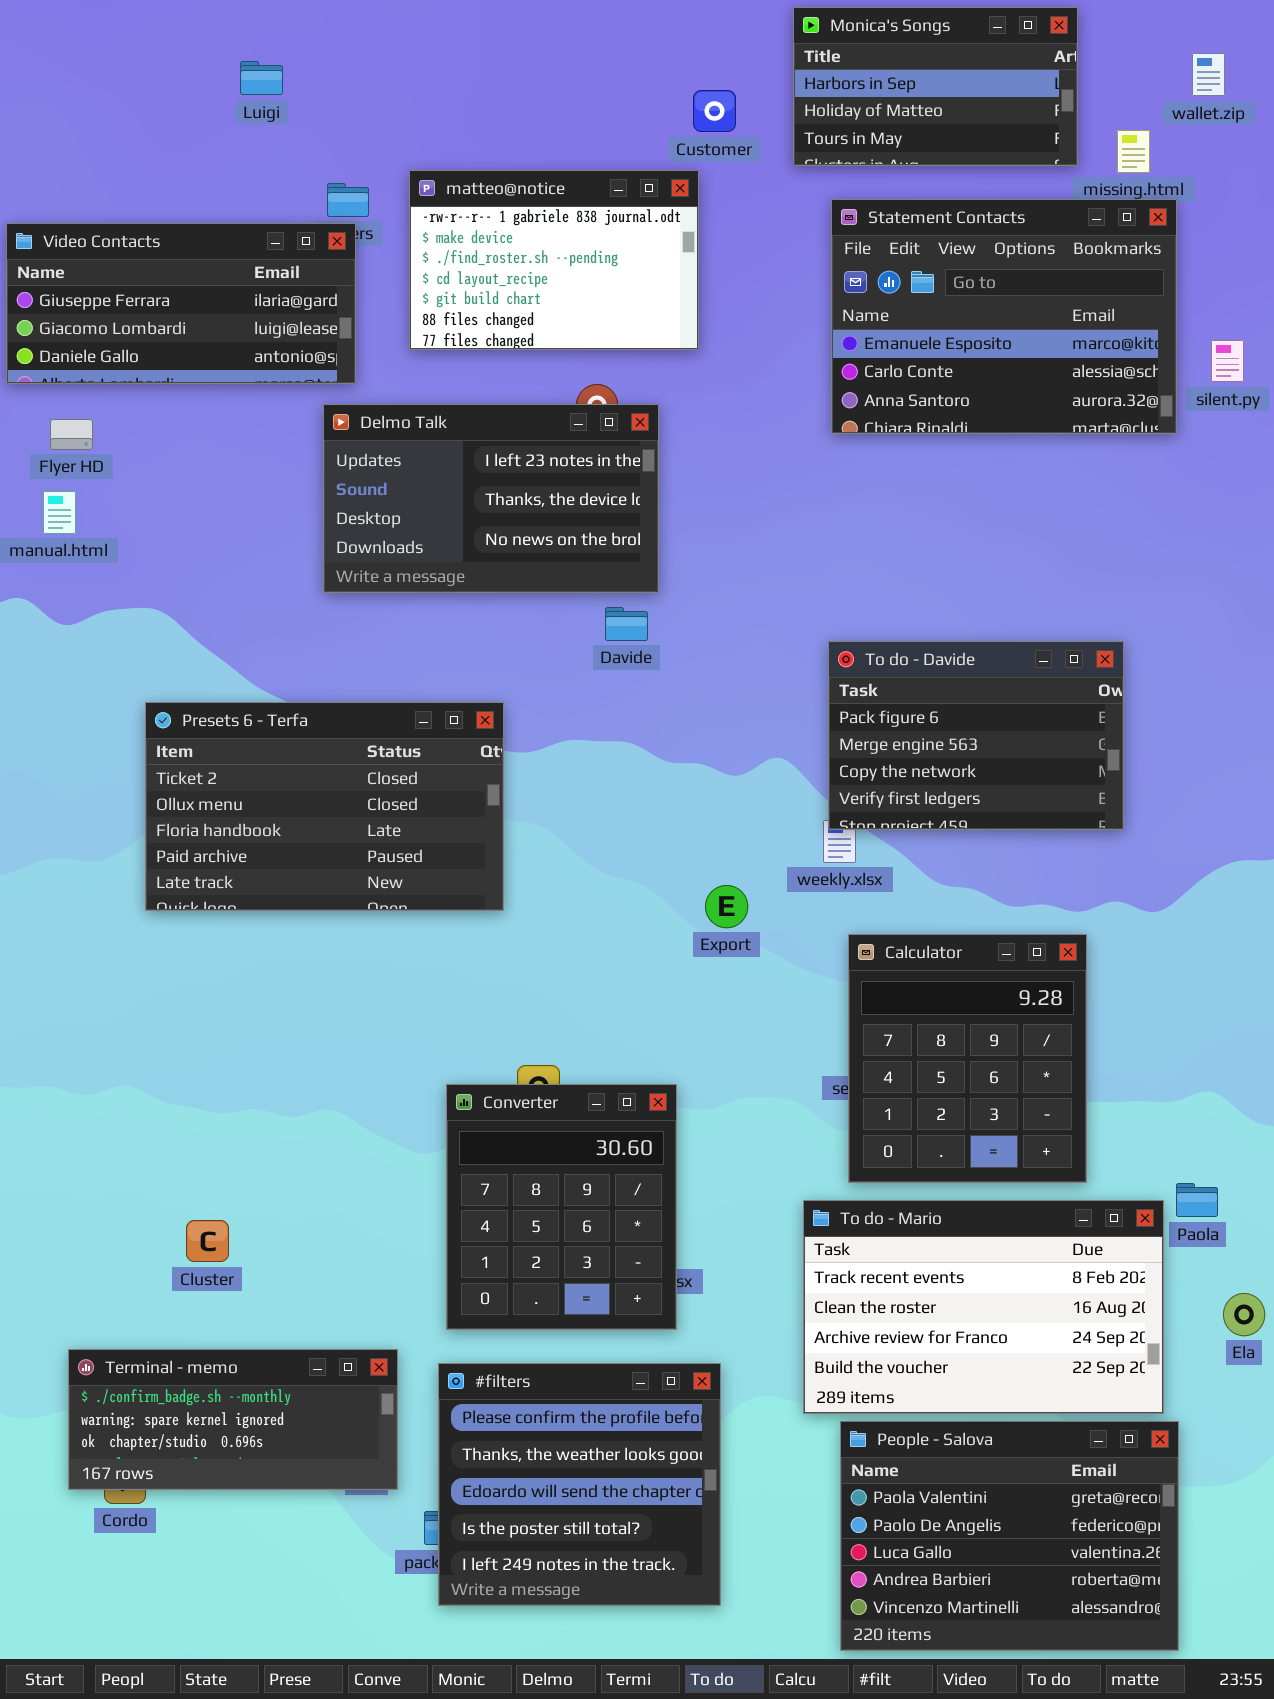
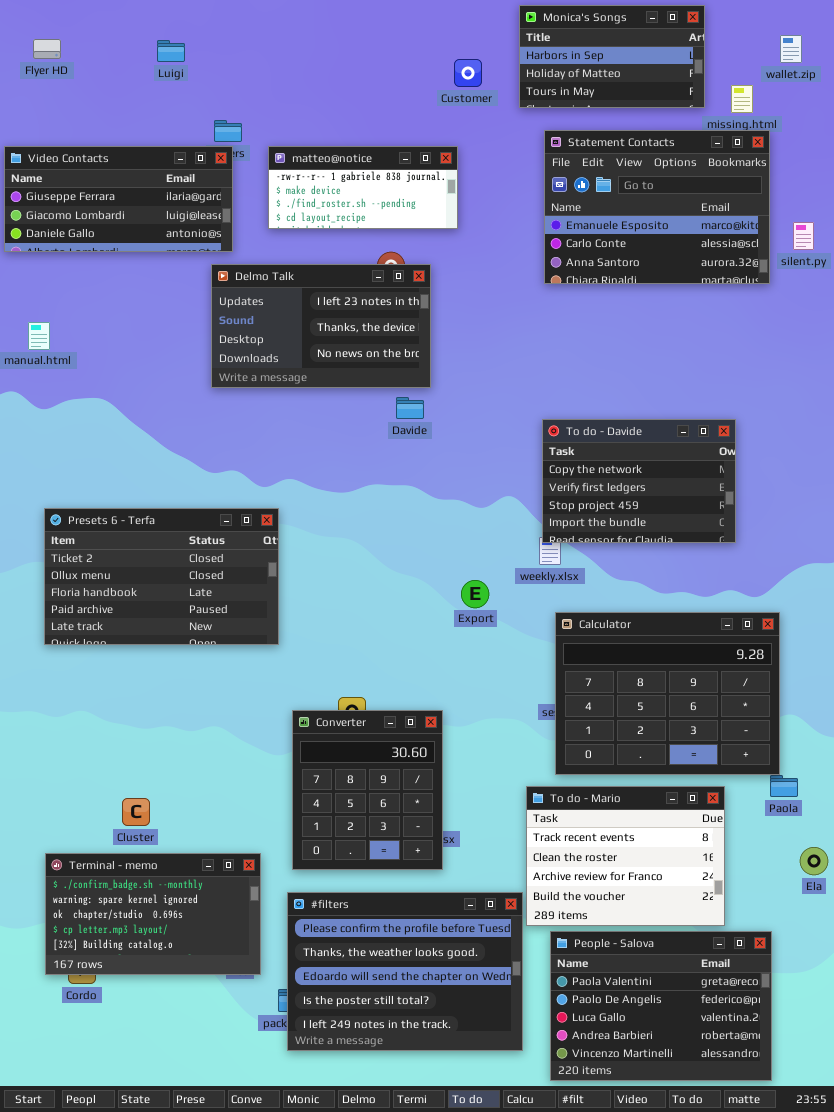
matteo@notice: [409,170,699,350] -> [268,146,458,229], resized
Flyer HD: [50,419,93,450] -> [33,39,61,59], moved
To do - Davide: [828,641,1124,830] -> [542,419,736,543], scrolled down 2 rows
Presets 6 - Terfa: [145,702,504,911] -> [44,508,279,645], moved
Calculator: [848,934,1087,1183] -> [555,612,780,775], resized
To do - Mario: [803,1200,1164,1414] -> [526,786,725,926], resized
Terminal - memo: [68,1349,398,1490] -> [45,853,261,975], resized
#filters: [438,1363,721,1606] -> [287,892,523,1051], resized

